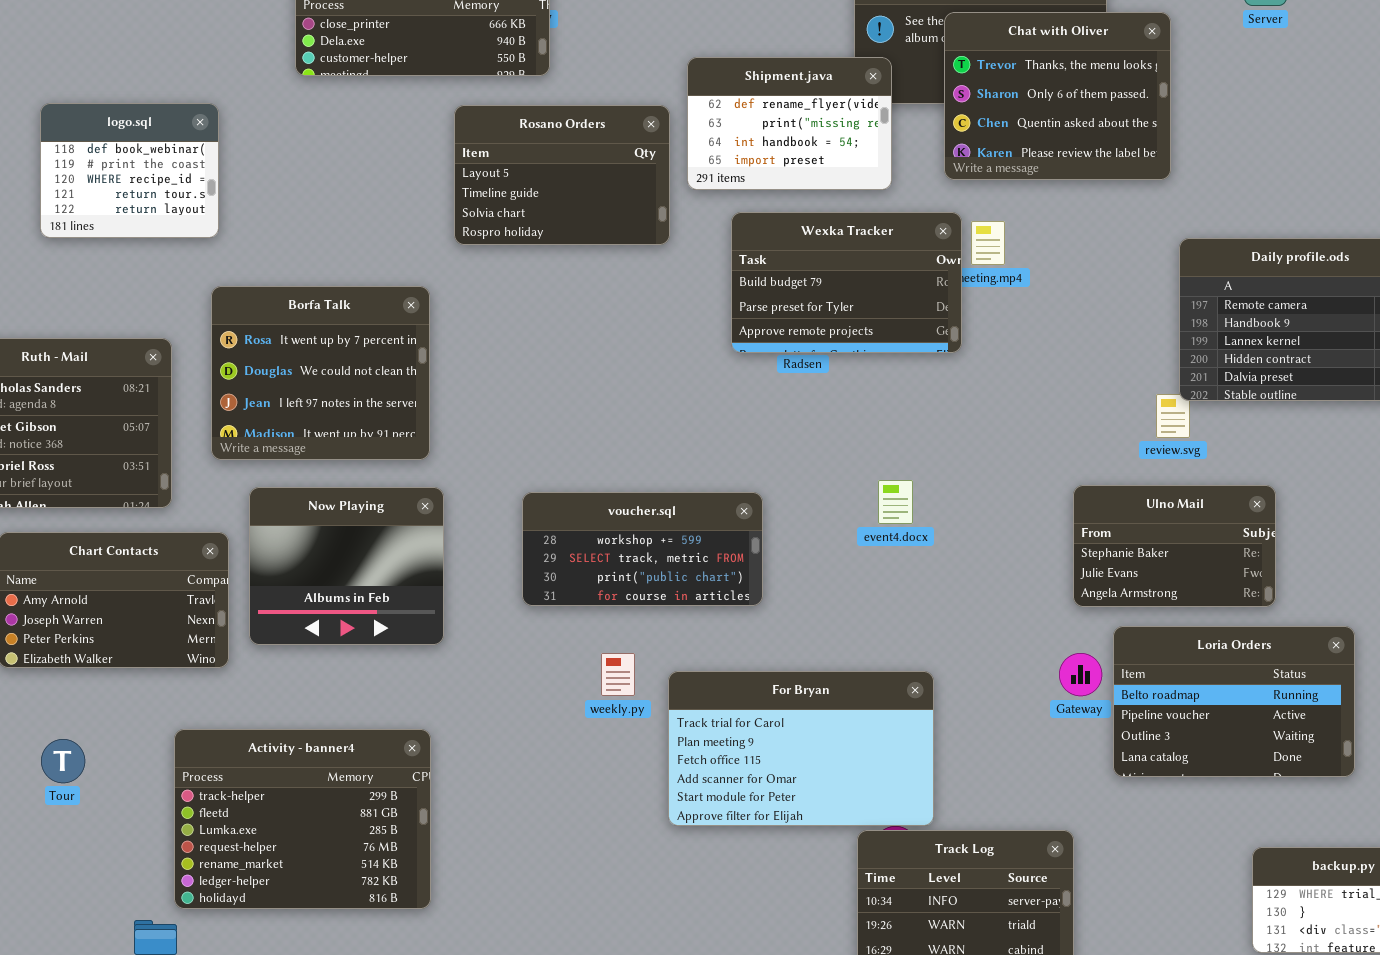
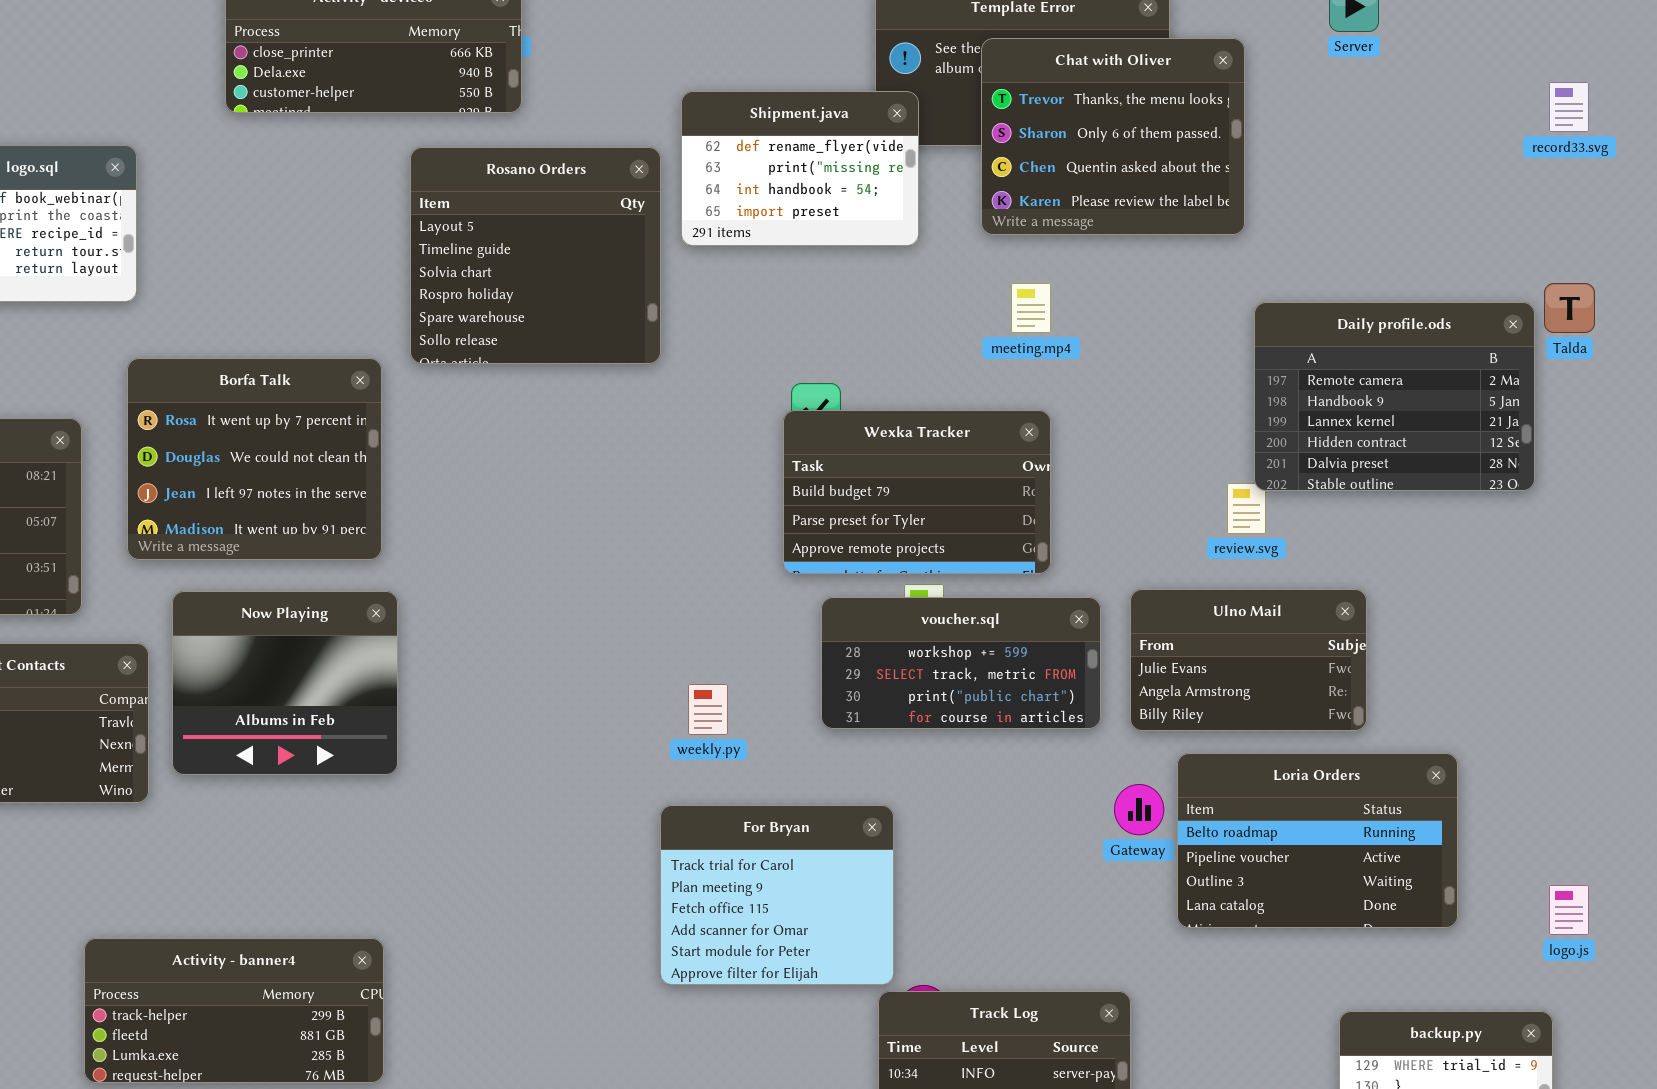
Rosano Orders: [454,105,670,245] -> [410,147,661,364], resized
Wexka Tracker: [731,212,962,353] -> [783,410,1051,574], moved
Ulno Mail: [1073,485,1276,607] -> [1130,589,1367,731], scrolled down 1 row
voucher.sql: [522,492,763,606] -> [821,597,1101,729], moved
weekly.py: [601,653,635,696] -> [688,684,728,735], moved
For Bryan: [668,671,934,826] -> [660,805,894,985], resized
Activity - banner4: [174,729,431,909] -> [84,938,384,1083], resized

